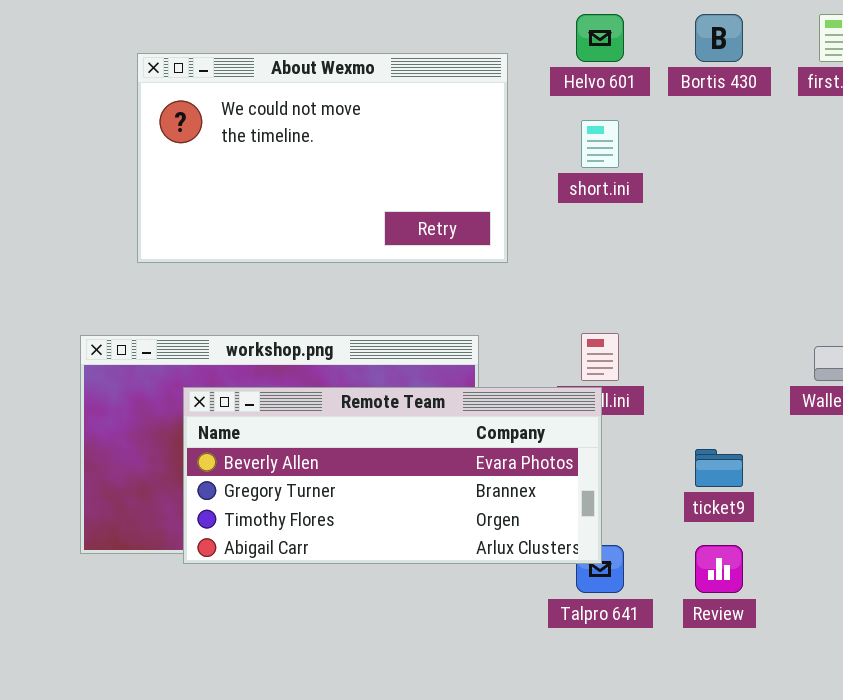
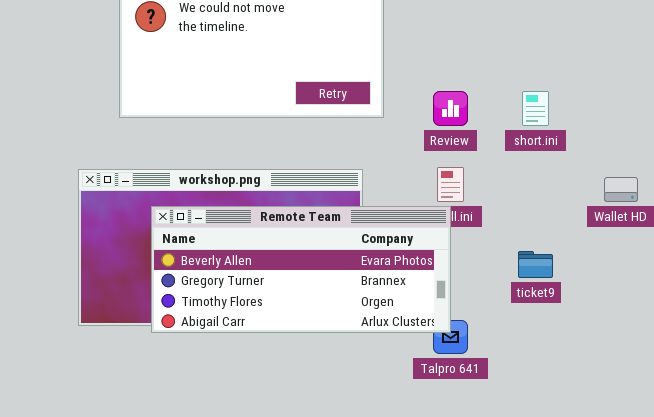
short.ini: [581,120,619,168] -> [522,91,549,126], moved
Review: [695,545,743,593] -> [433,91,468,126], moved

